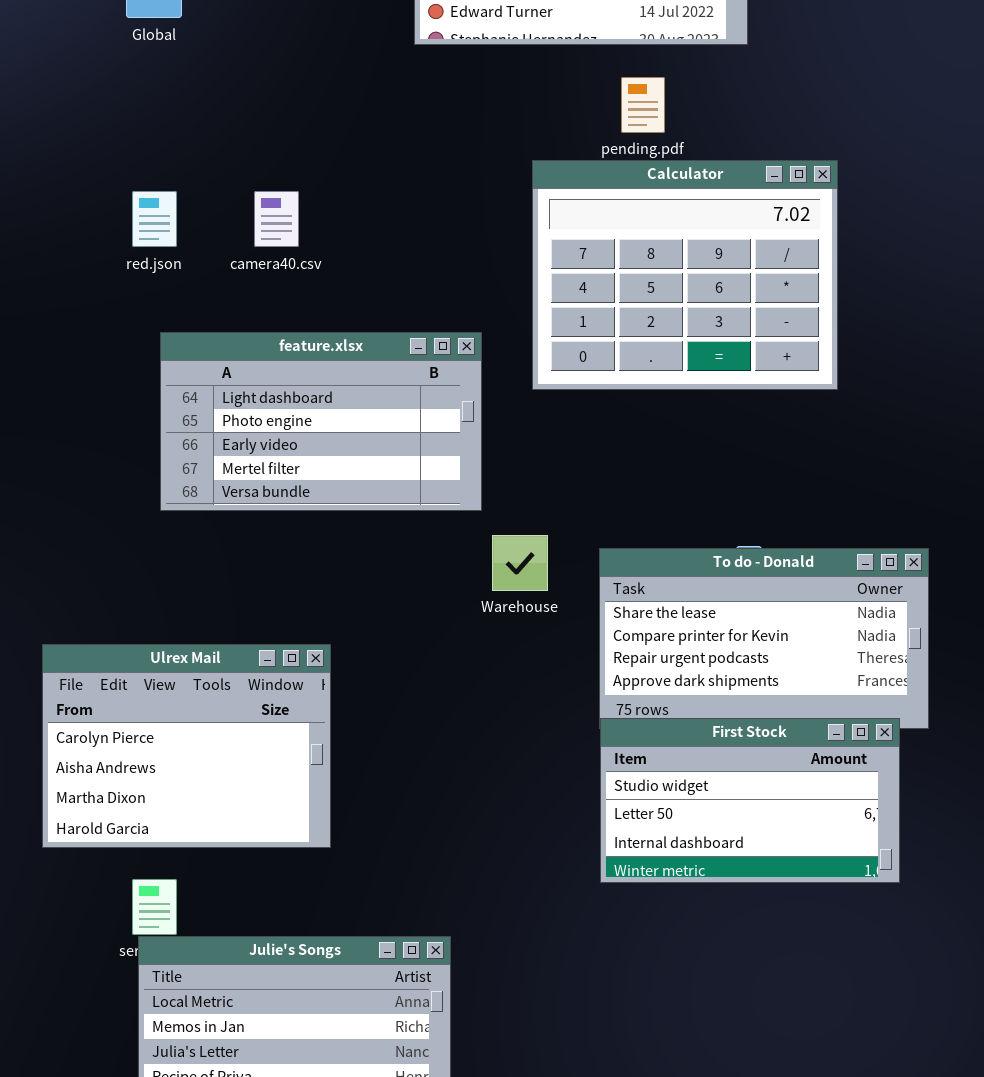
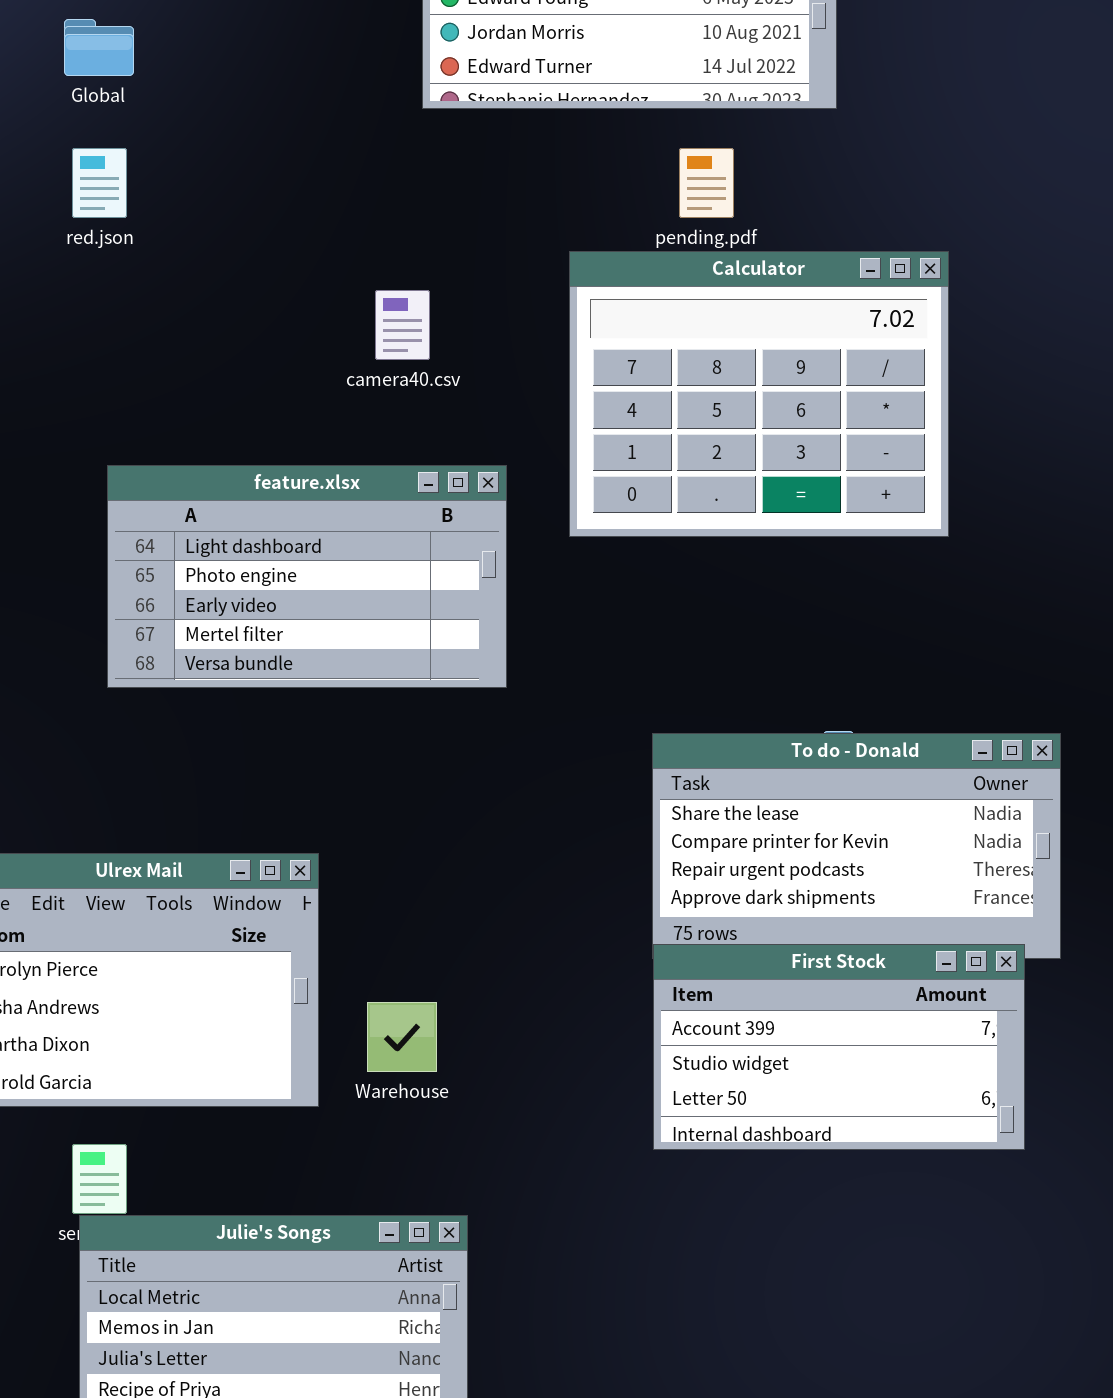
red.json: [132,191,177,247] -> [72,148,127,218], moved
camera40.csv: [254,191,299,247] -> [375,290,430,360], moved
Warehouse: [492,535,548,591] -> [367,1002,437,1072], moved
First Stock: [600,718,900,883] -> [653,944,1025,1150], scrolled up 1 row

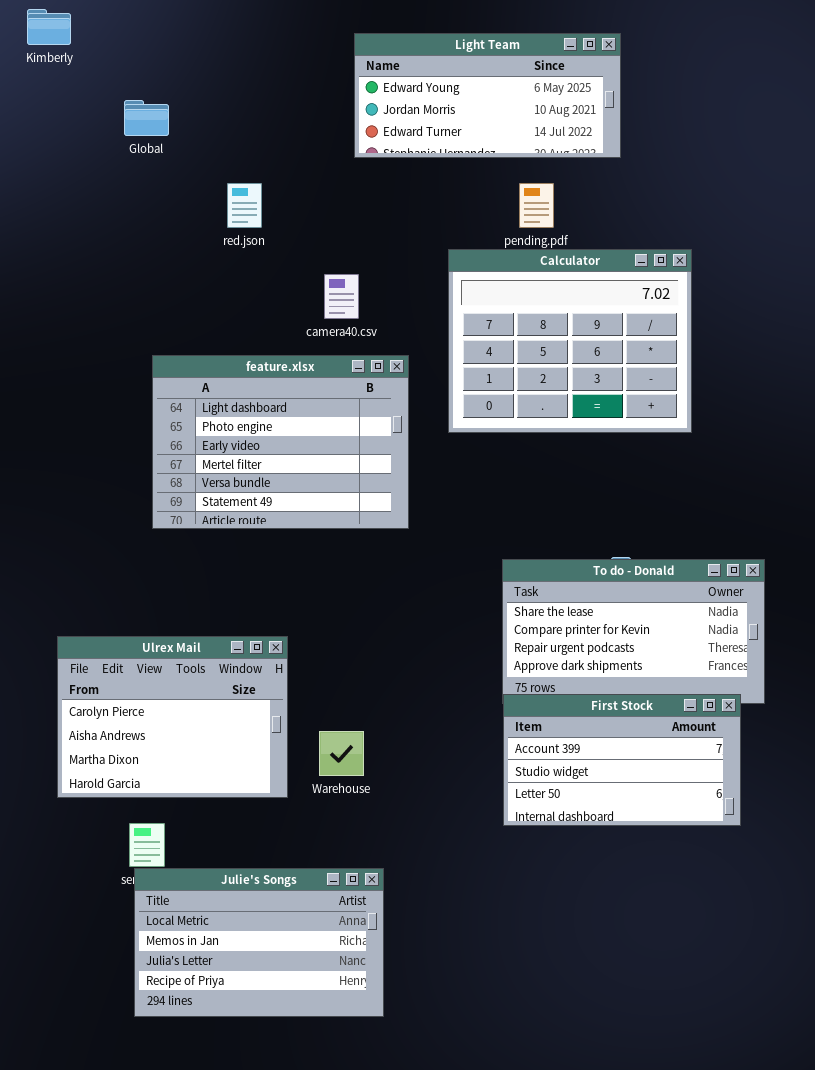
red.json: [72,148,127,218] -> [227,183,262,228], moved
feature.xlsx: [107,465,507,688] -> [152,355,409,529], resized

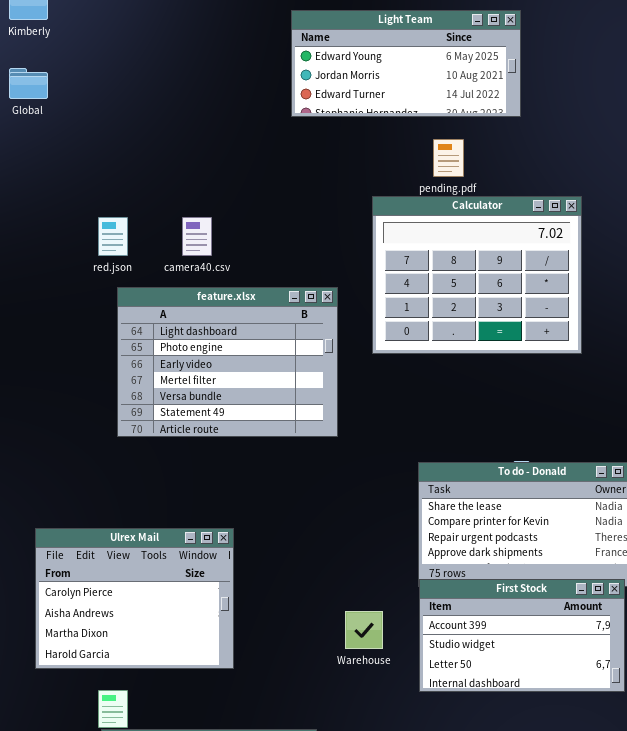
Global: [124,100,169,136] -> [9,68,48,99], moved
red.json: [227,183,262,228] -> [98,217,128,256], moved
camera40.csv: [324,274,359,319] -> [182,217,212,256], moved
Warehouse: [319,731,364,776] -> [345,611,383,649], moved

